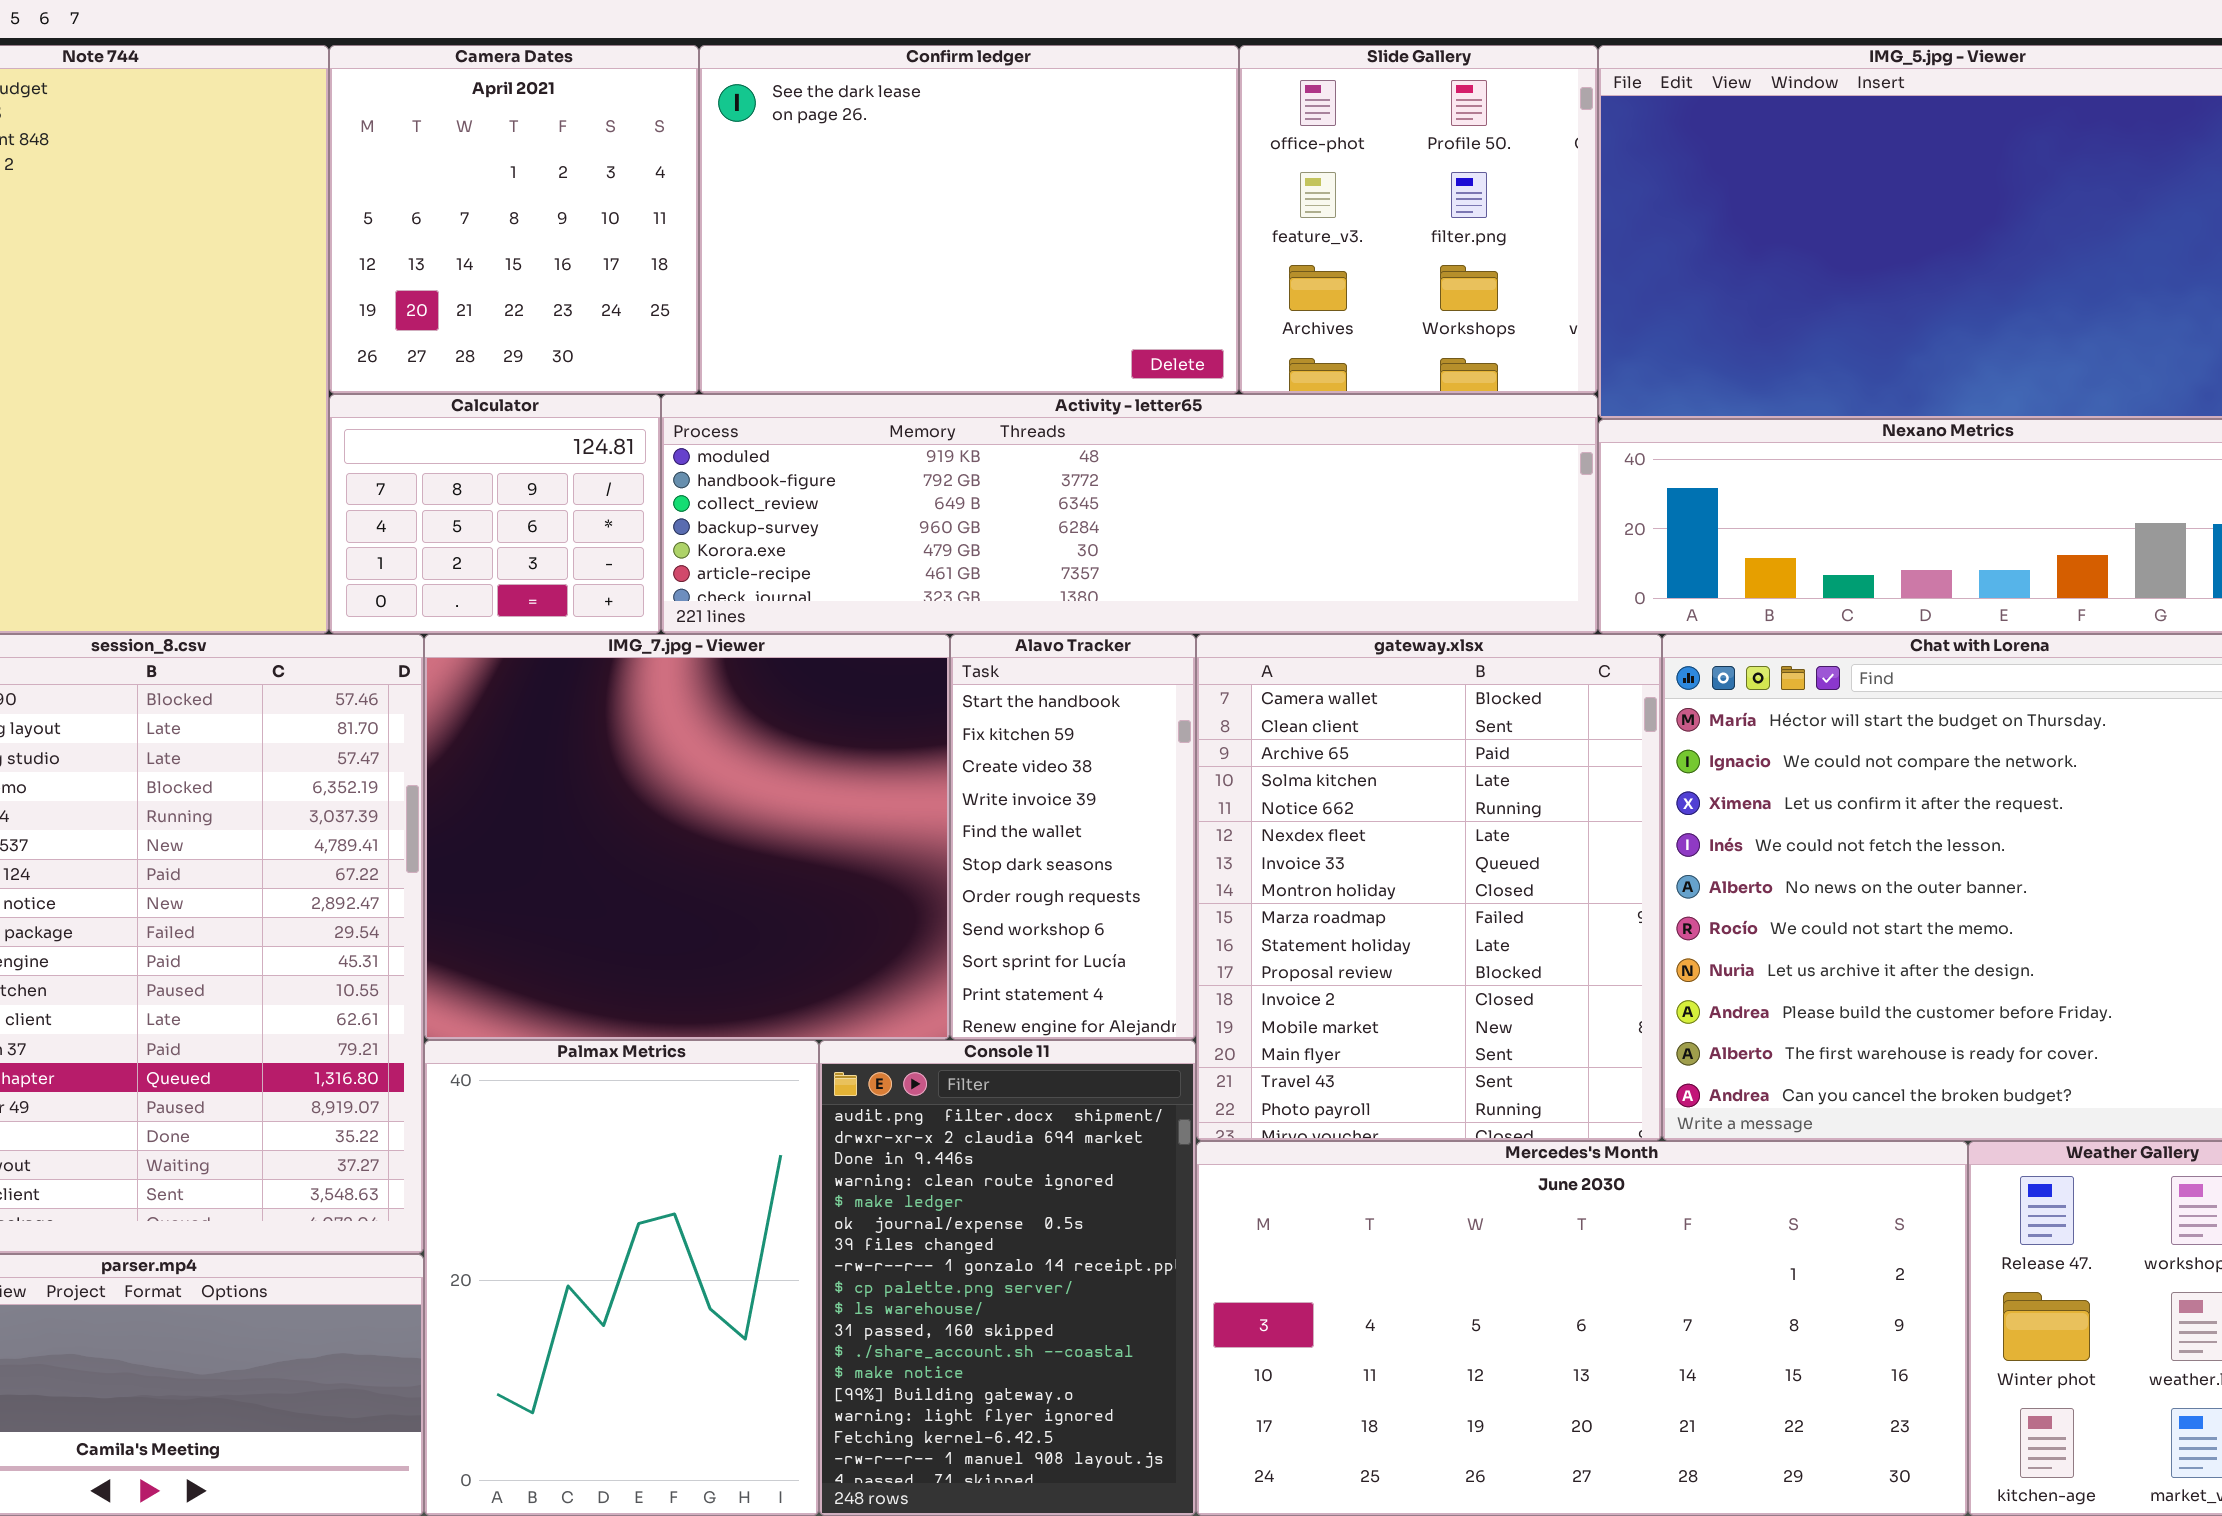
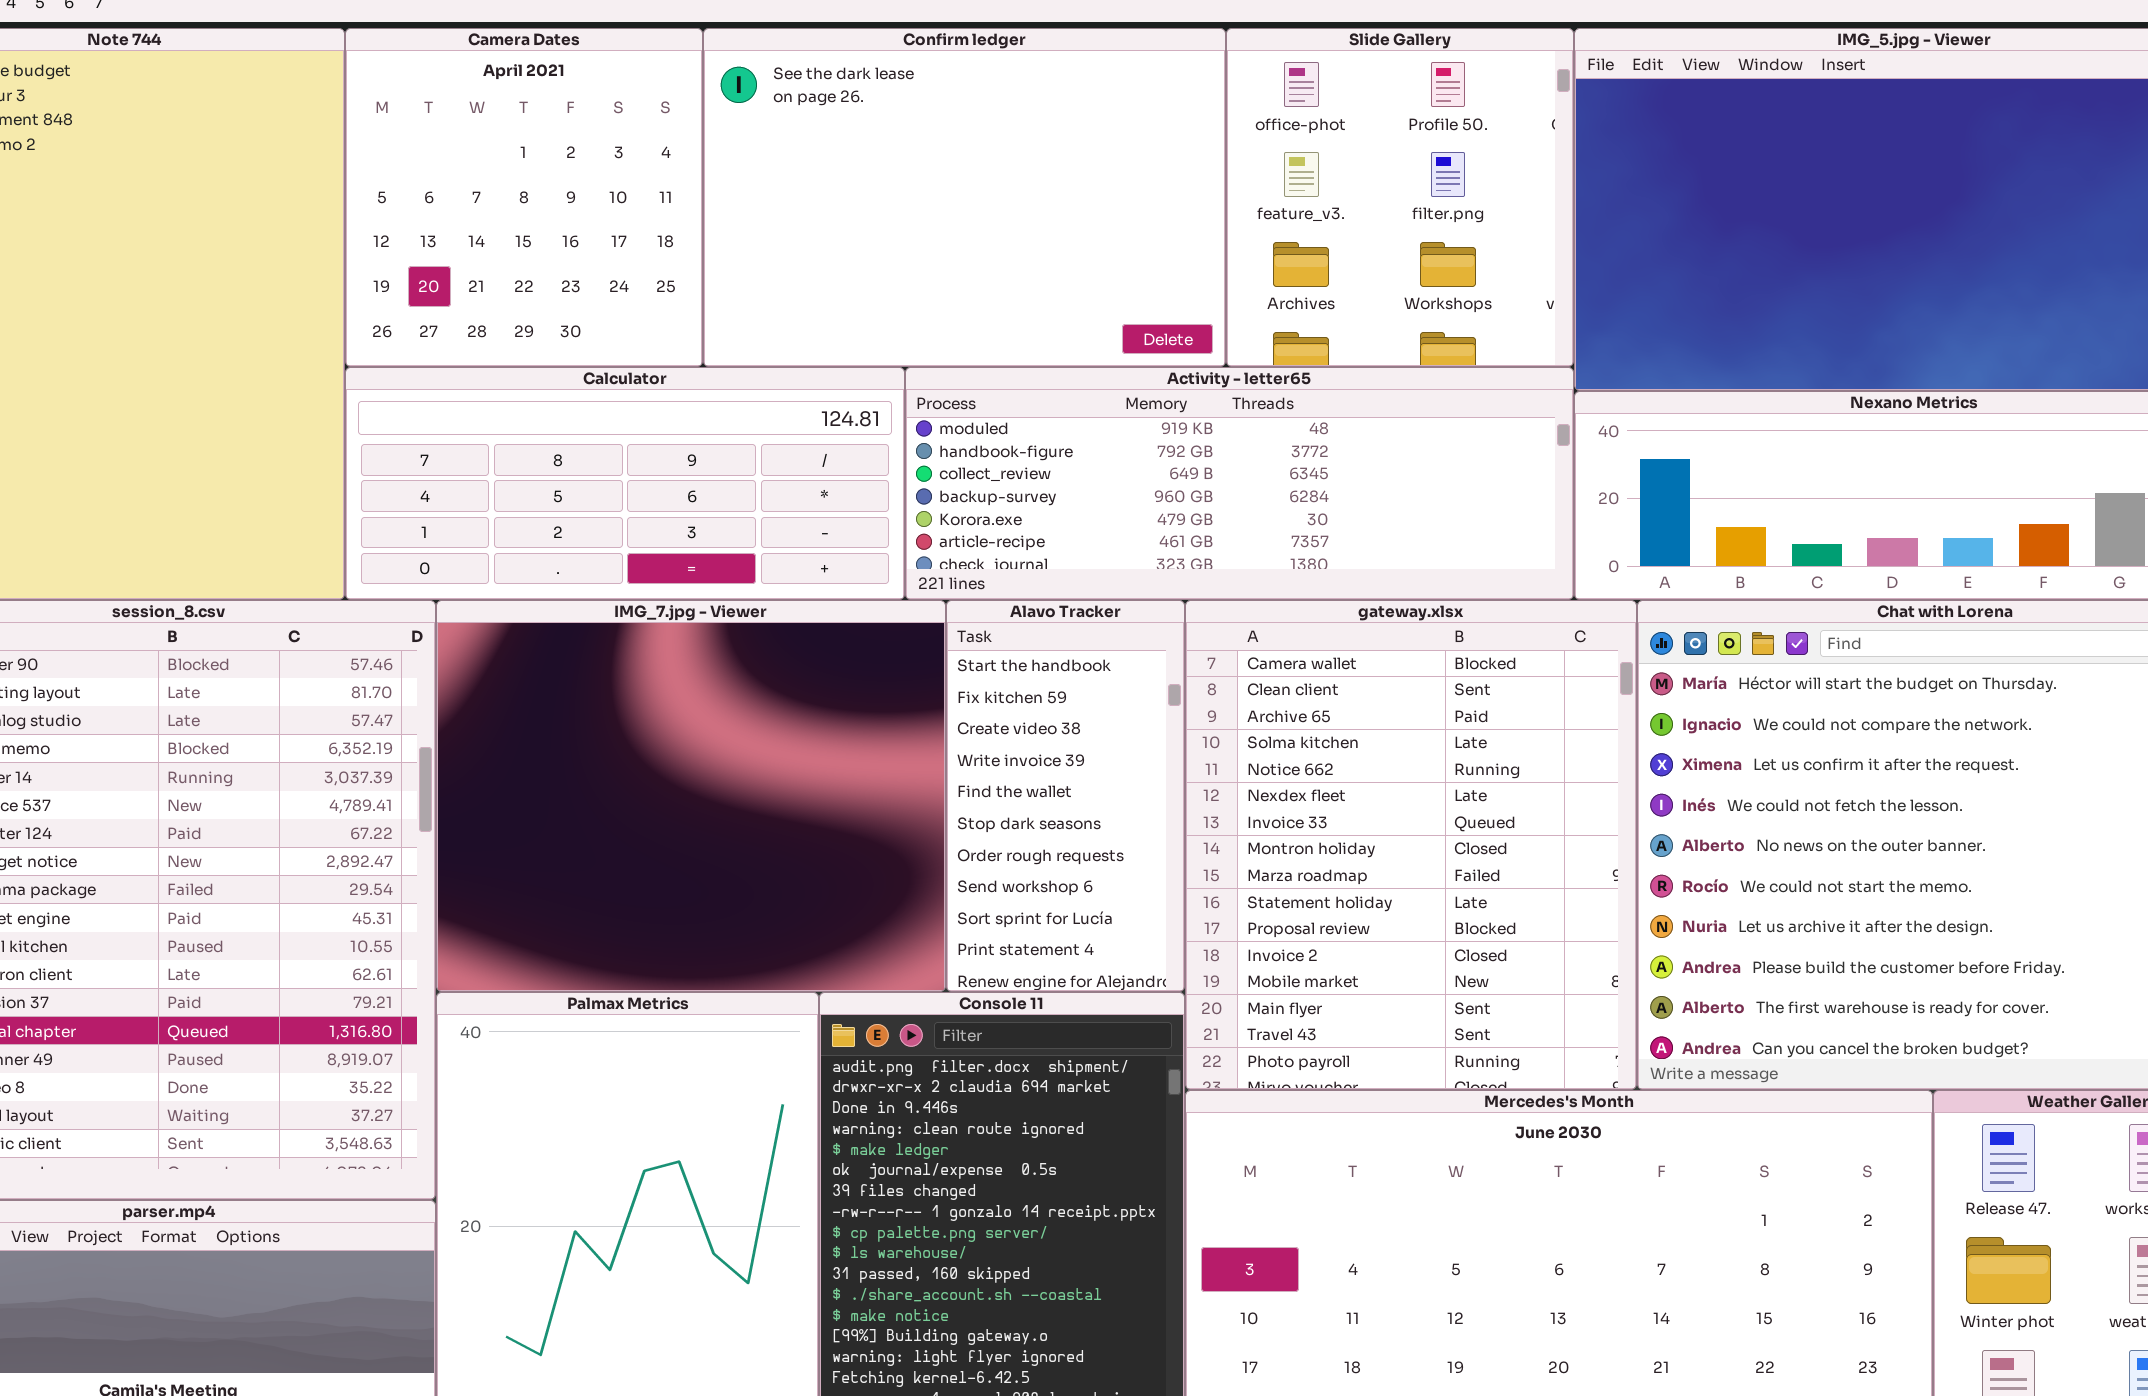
Calculator: [329,394,661,634] -> [345,367,905,600], resized
Activity - letter65: [661,394,1598,634] -> [905,367,1574,600], resized

